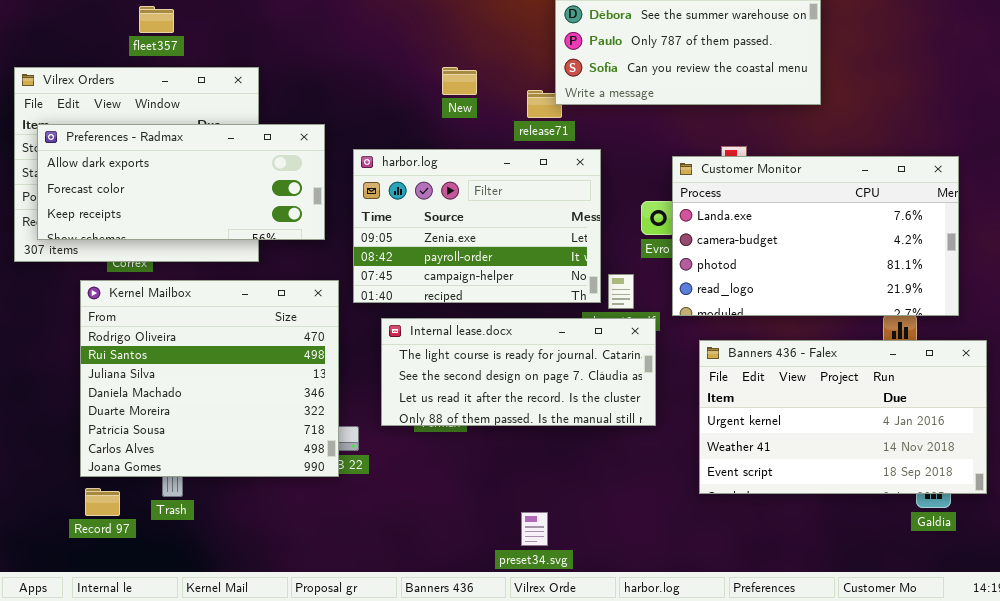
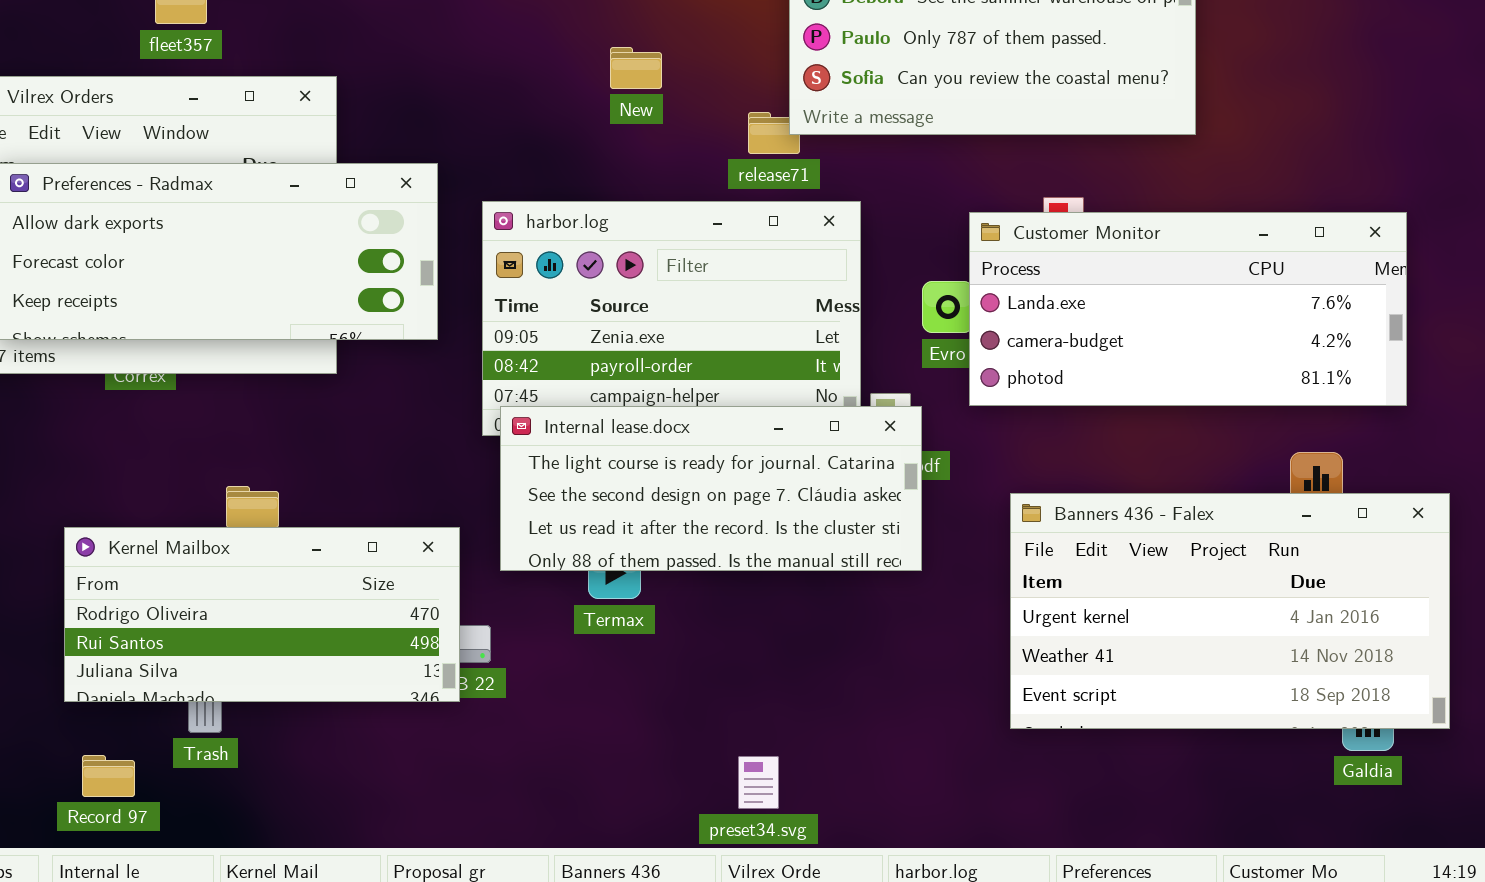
New: [442,67,477,95] -> [610,47,662,89], moved
Customer Monitor: [672,156,959,316] -> [969,212,1407,406], resized
Kernel Mailbox: [80,280,339,477] -> [64,527,460,702], resized
Internal lease.docx: [381,318,656,426] -> [500,406,922,571], moved
Record 97: [85,488,120,516] -> [82,755,135,797], moved

